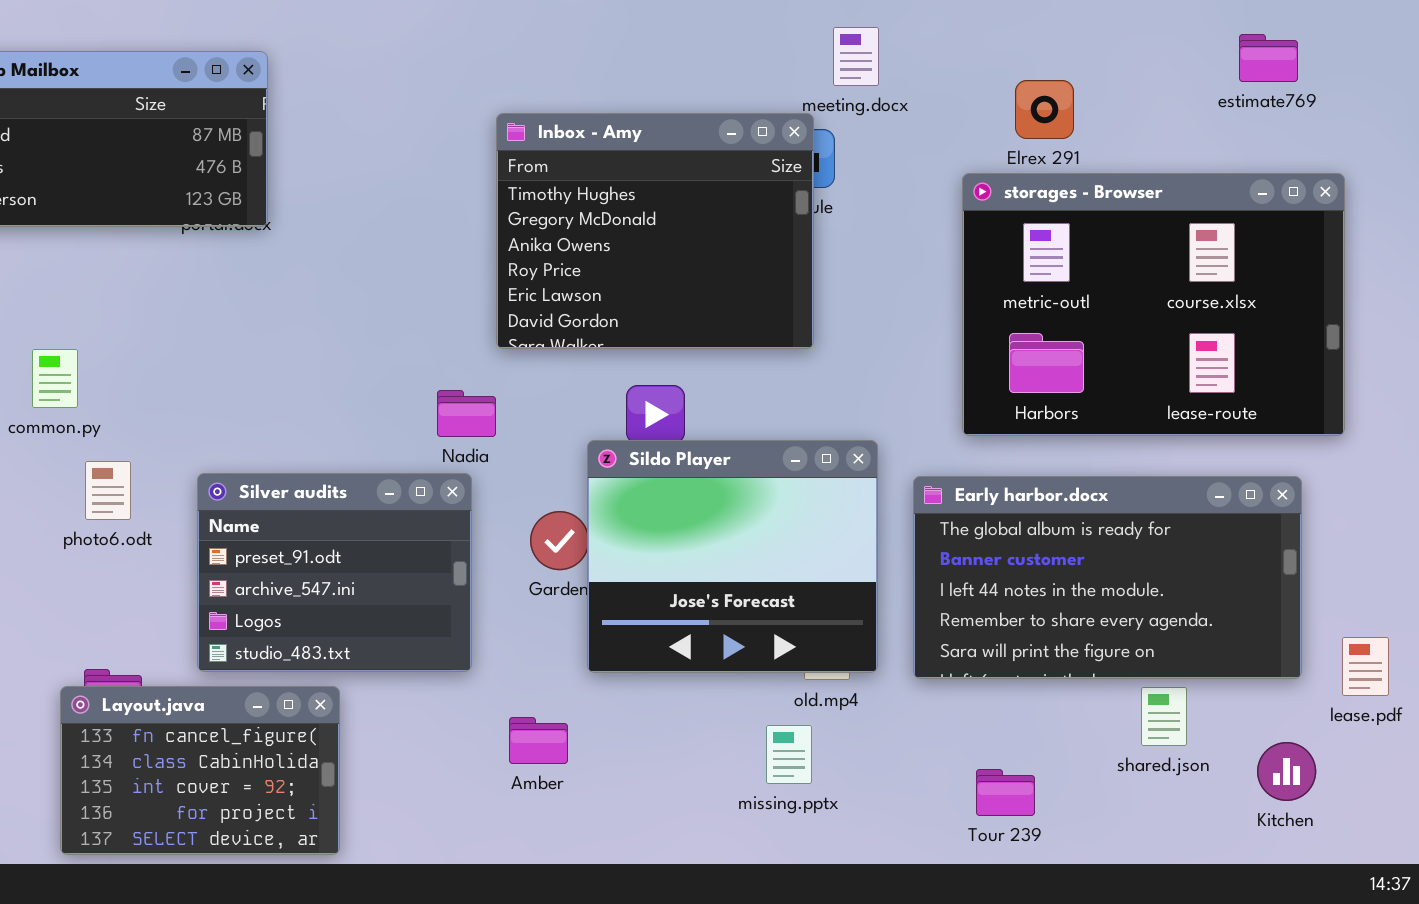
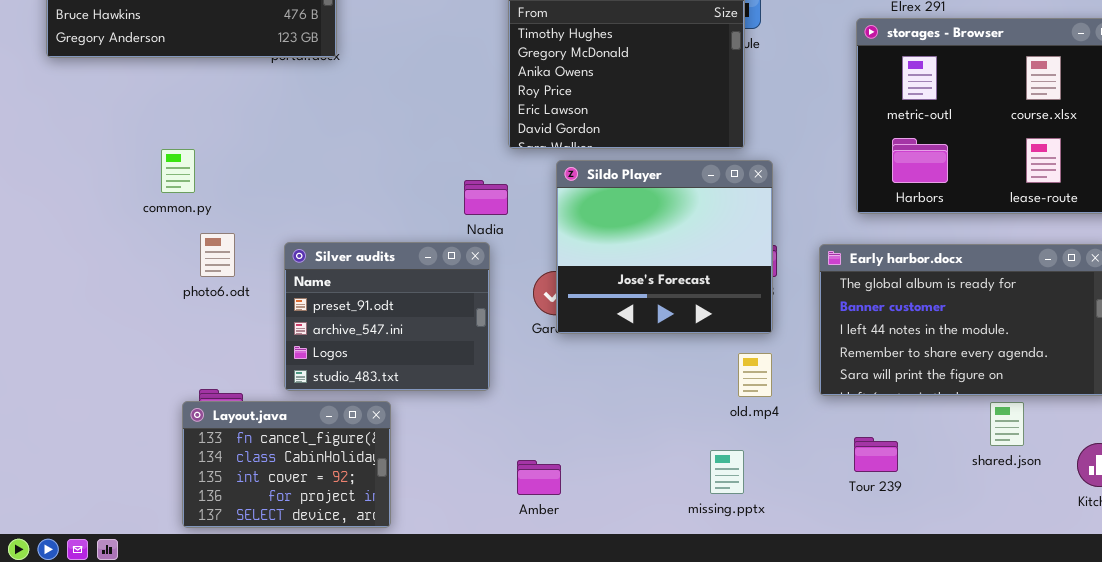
Sildo Player: [587,440,878,673] -> [556,160,773,334], moved
Amber: [509,717,568,764] -> [517,460,561,495], moved
missing.pptx: [766,725,812,784] -> [710,450,744,494], moved
Tour 239: [976,769,1035,816] -> [854,437,898,472], moved

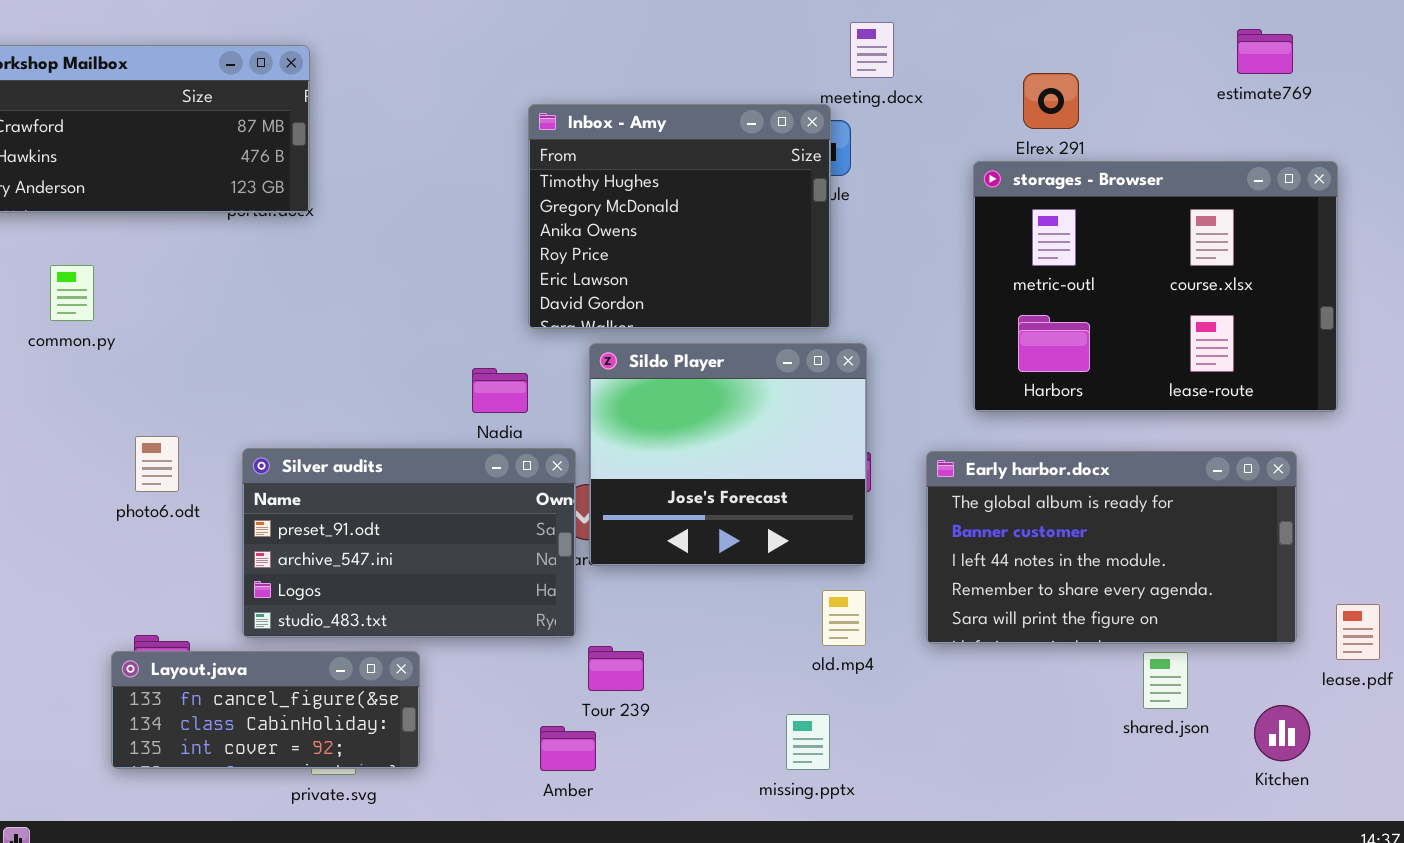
common.py: [161,149,195,193] -> [50,265,94,321], moved
Silver audits: [284,242,490,391] -> [242,448,576,638], resized
Layout.java: [182,401,391,528] -> [111,651,420,769], resized
Tour 239: [854,437,898,472] -> [588,646,644,691], moved

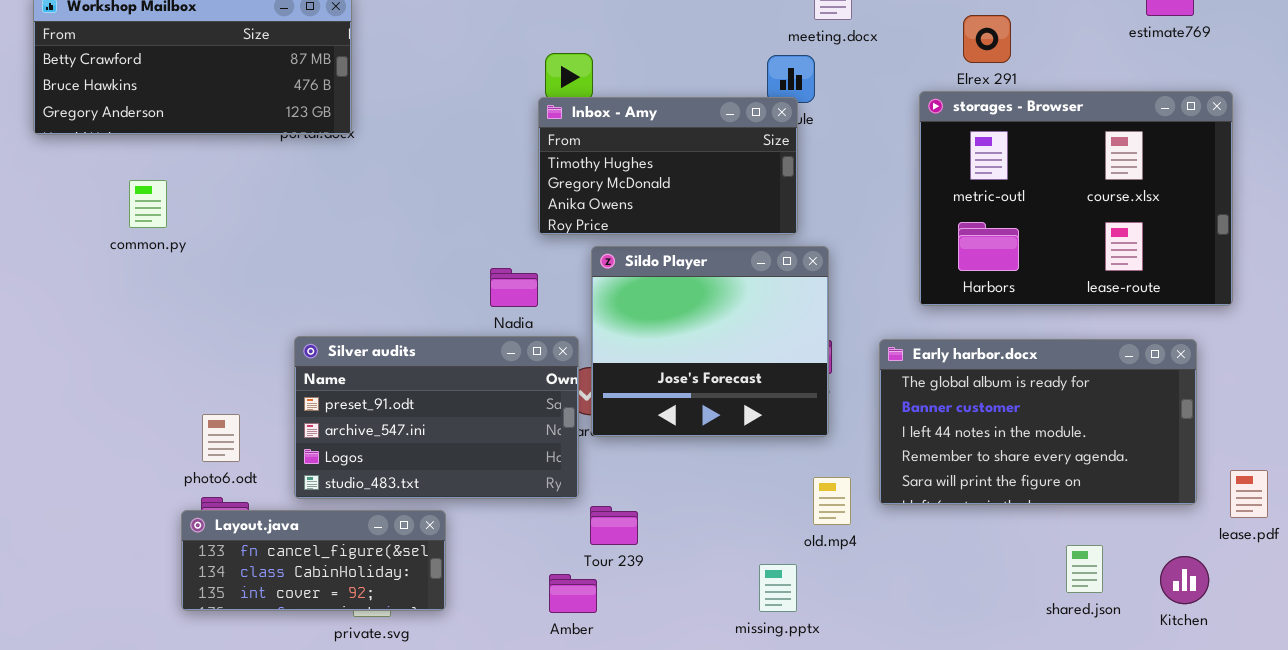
Inbox - Amy: [528,104,831,329] -> [538,97,798,235], resized
photo6.odt: [135,436,179,492] -> [202,414,240,462], moved
old.mp4: [822,590,866,646] -> [813,477,851,525], moved
shared.json: [1143,652,1188,709] -> [1066,545,1103,593], moved

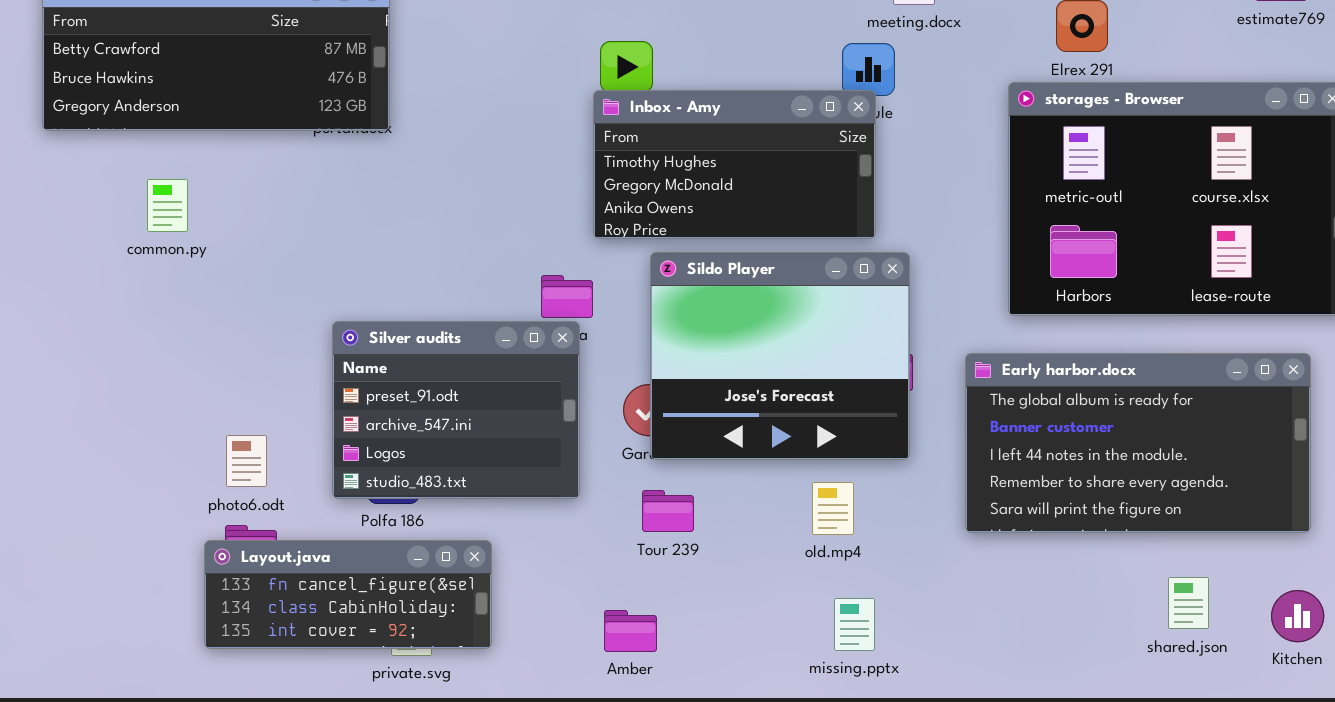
Silver audits: [294,336,579,499] -> [332,321,580,499], moved, resized
old.mp4: [813,477,851,525] -> [812,482,854,535], moved
Tour 239: [590,506,638,545] -> [642,490,694,532], moved

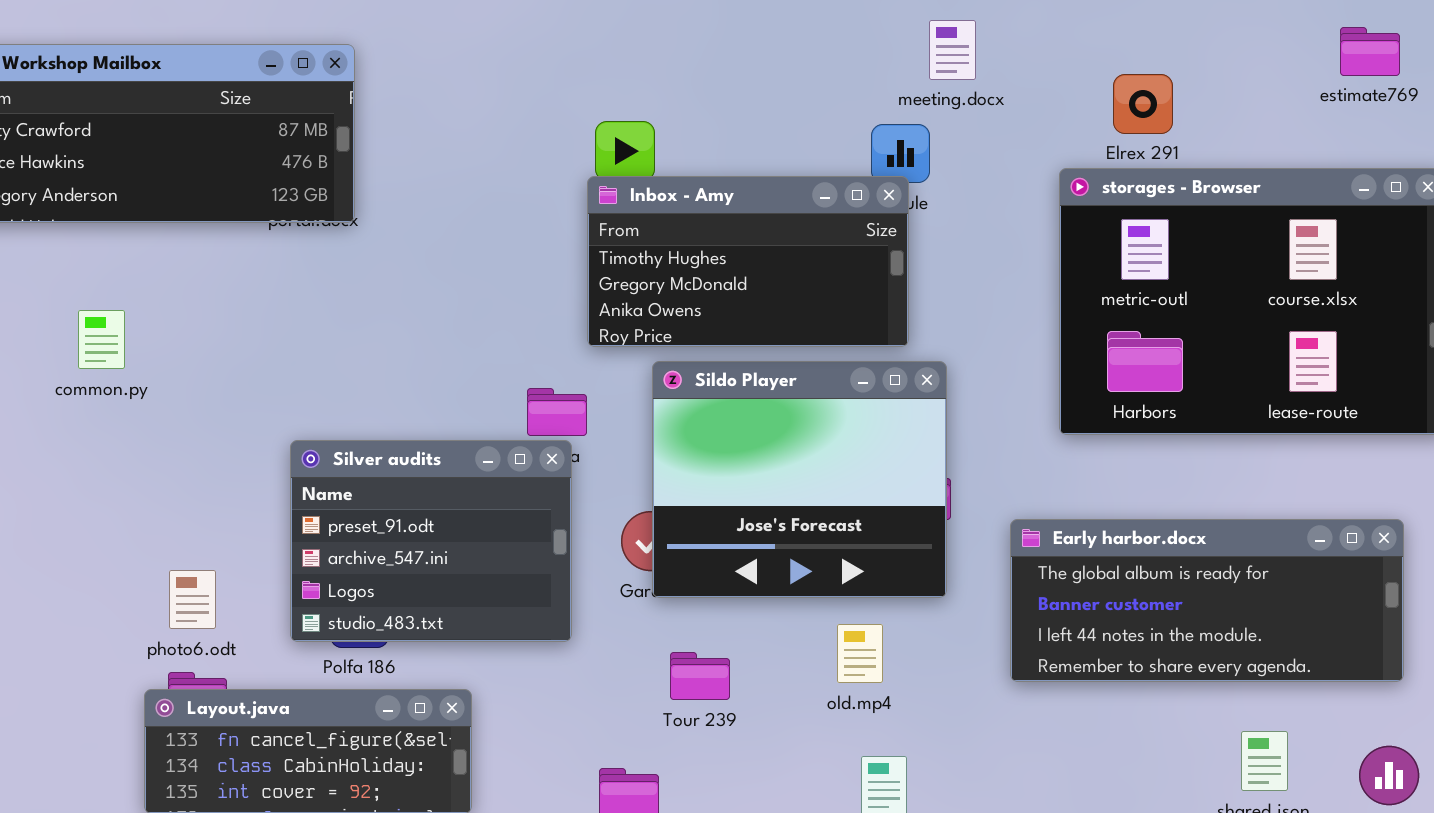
common.py: [147,179,188,232] -> [78,310,125,369], moved
Early harbor.docx: [965,353,1311,533] -> [1010,519,1404,682], resized
Tour 239: [642,490,694,532] -> [670,652,730,700], moved

